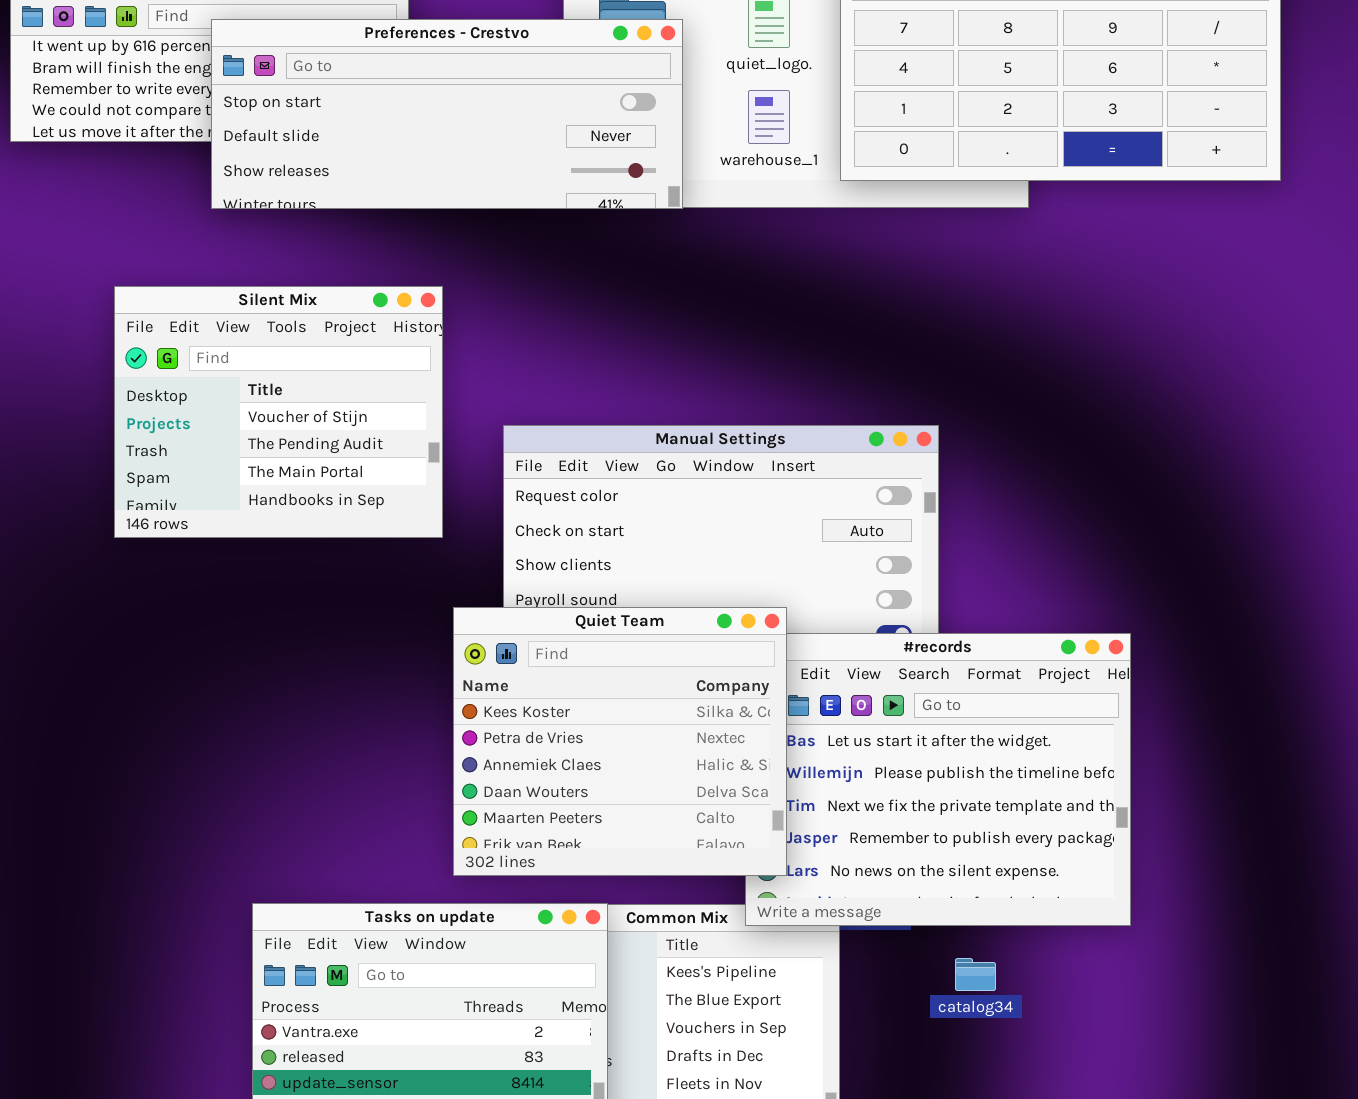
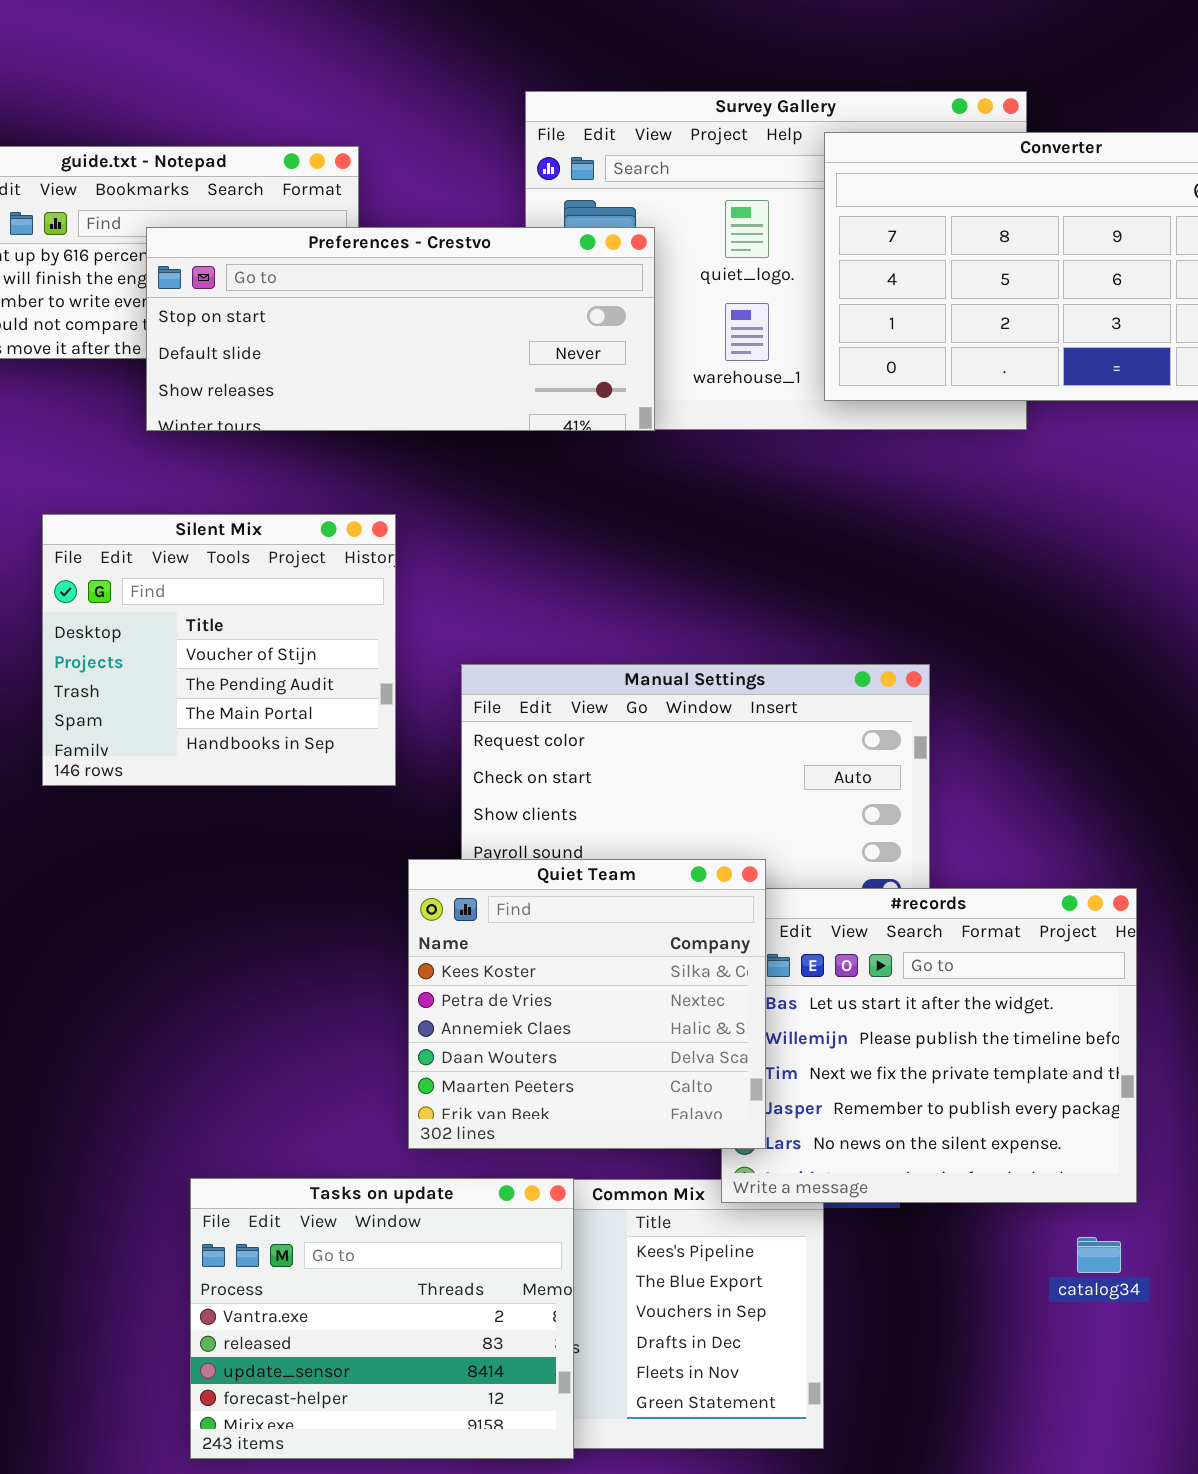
catalog34: [955,958,996,991] -> [1077,1237,1121,1273], moved

